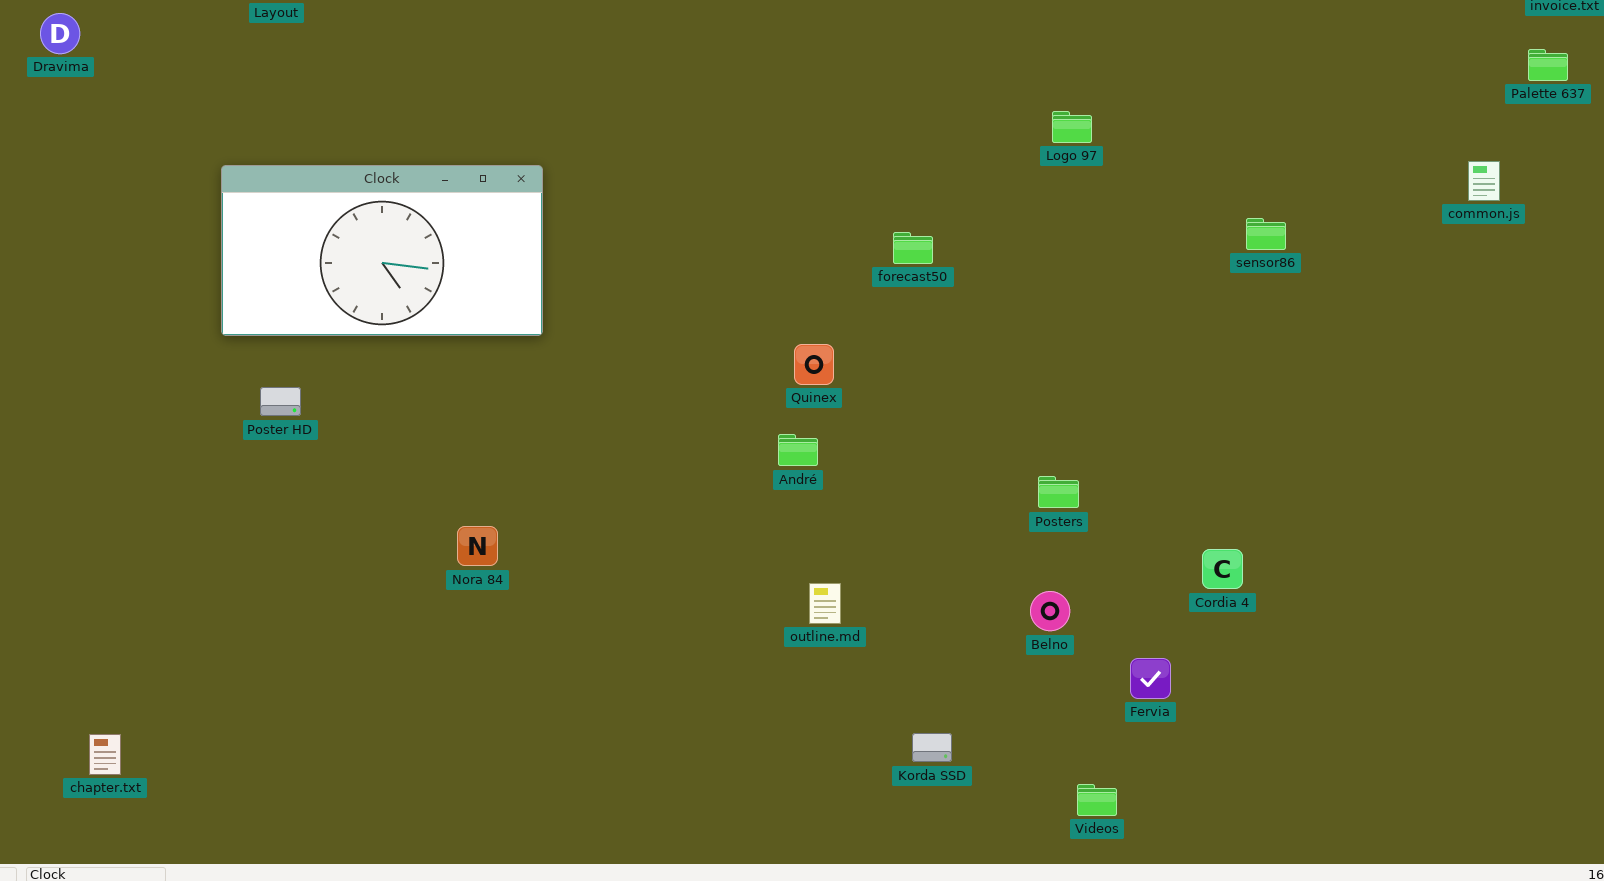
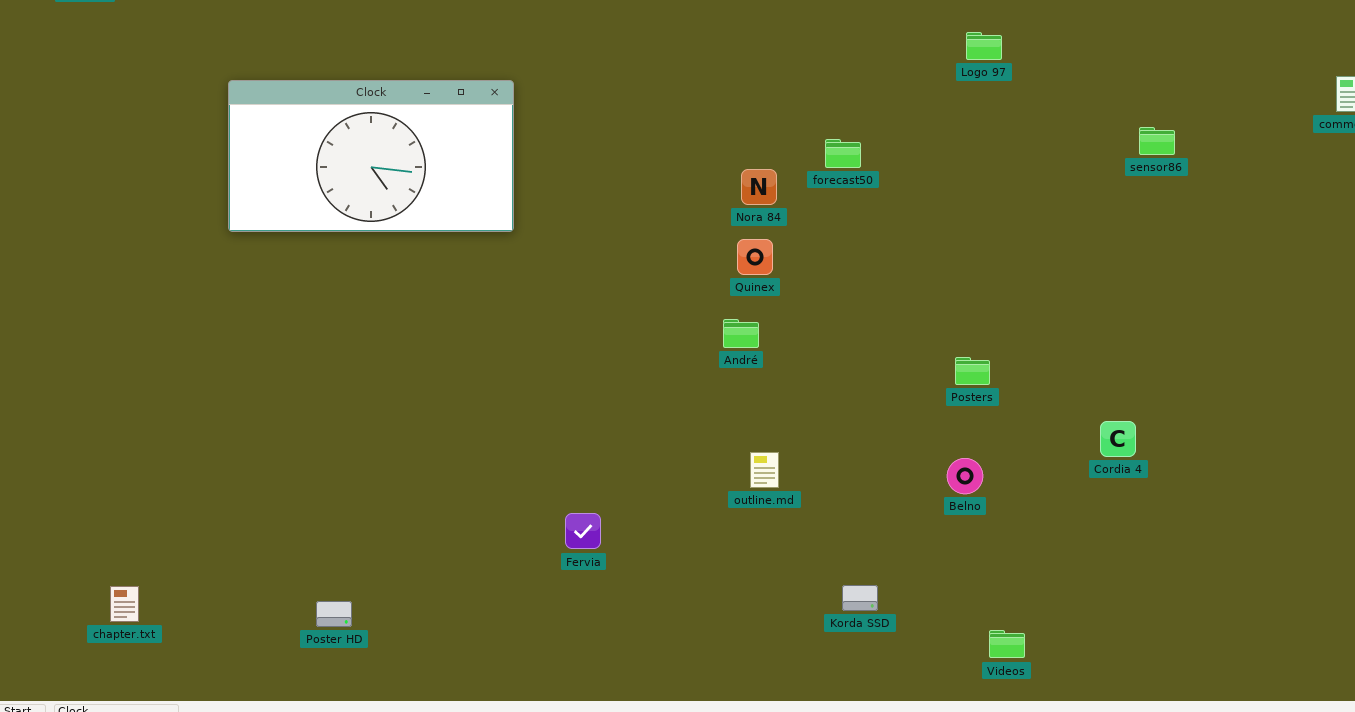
Poster HD: [260,387,301,416] -> [316,601,352,627], moved
Nora 84: [457,526,498,566] -> [741,169,777,205], moved
Fervia: [1130,658,1171,699] -> [565,513,601,549], moved

